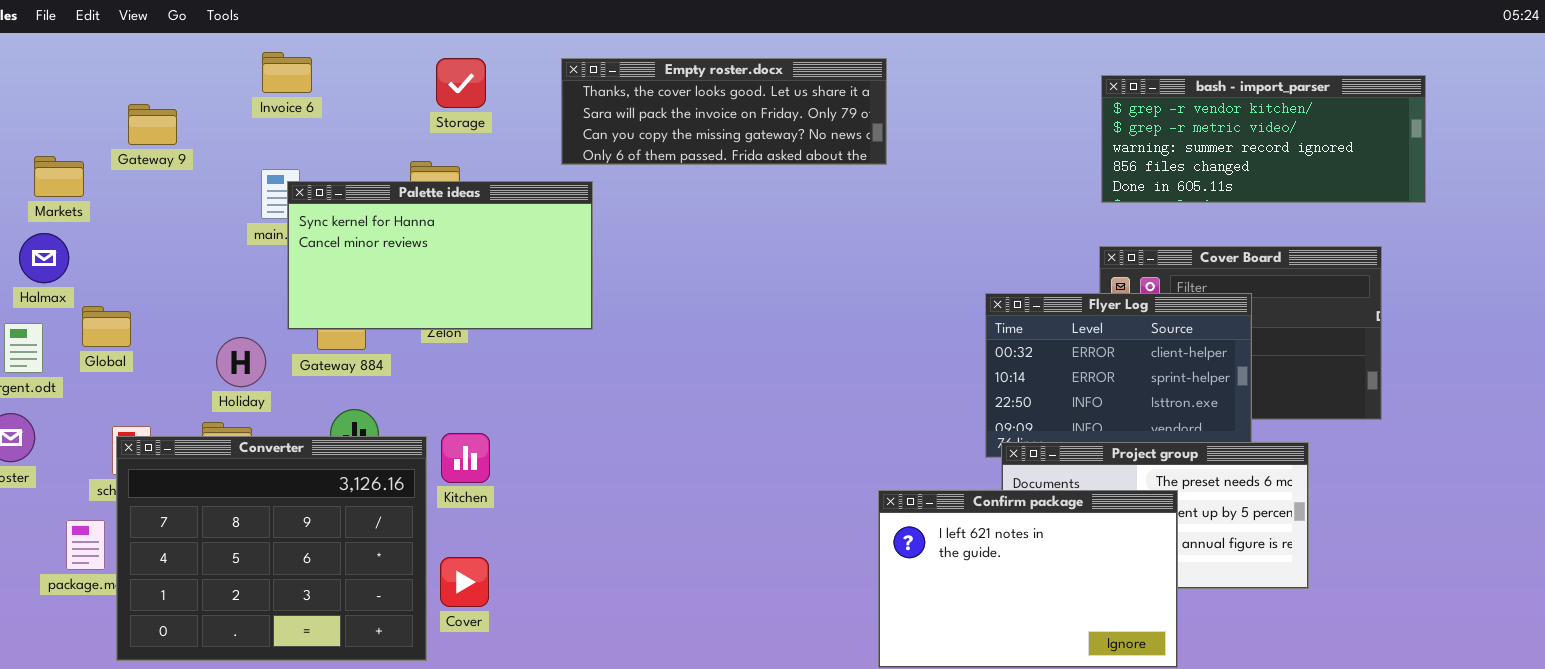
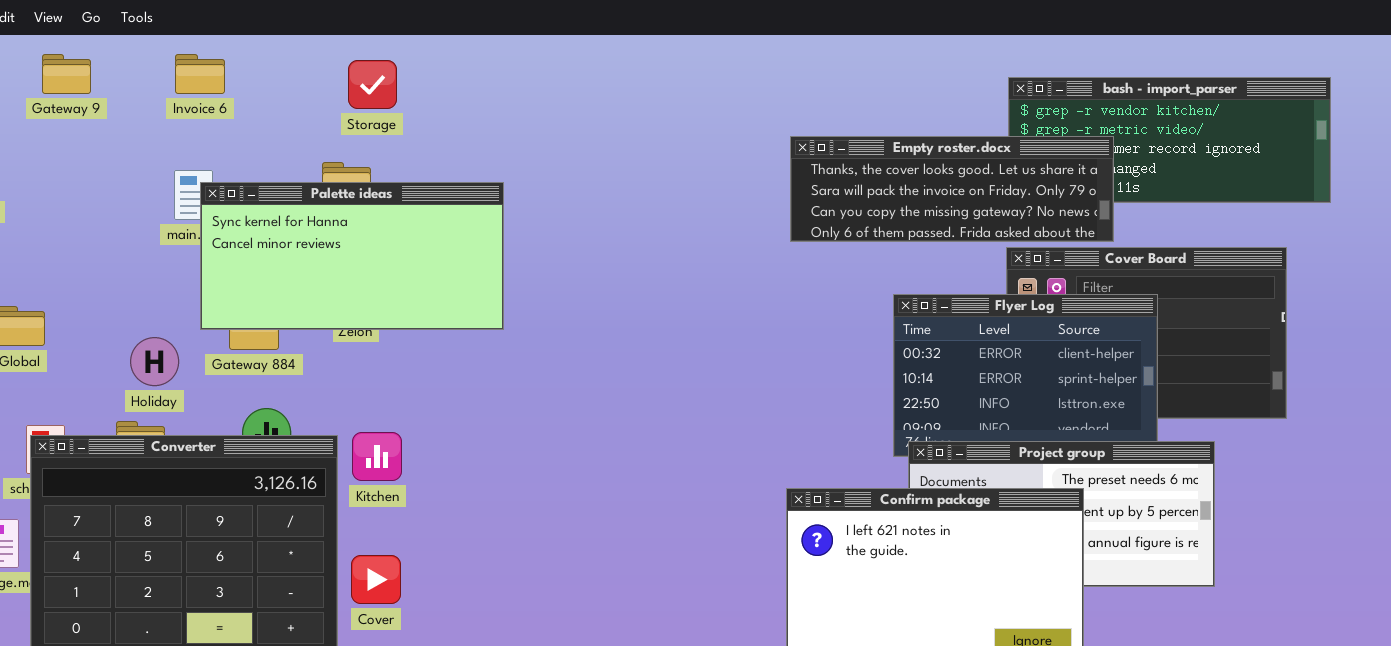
Empty roster.docx: [561,58,887,165] -> [790,136,1114,242], moved
Gateway 9: [128,104,177,145] -> [42,54,91,94], moved

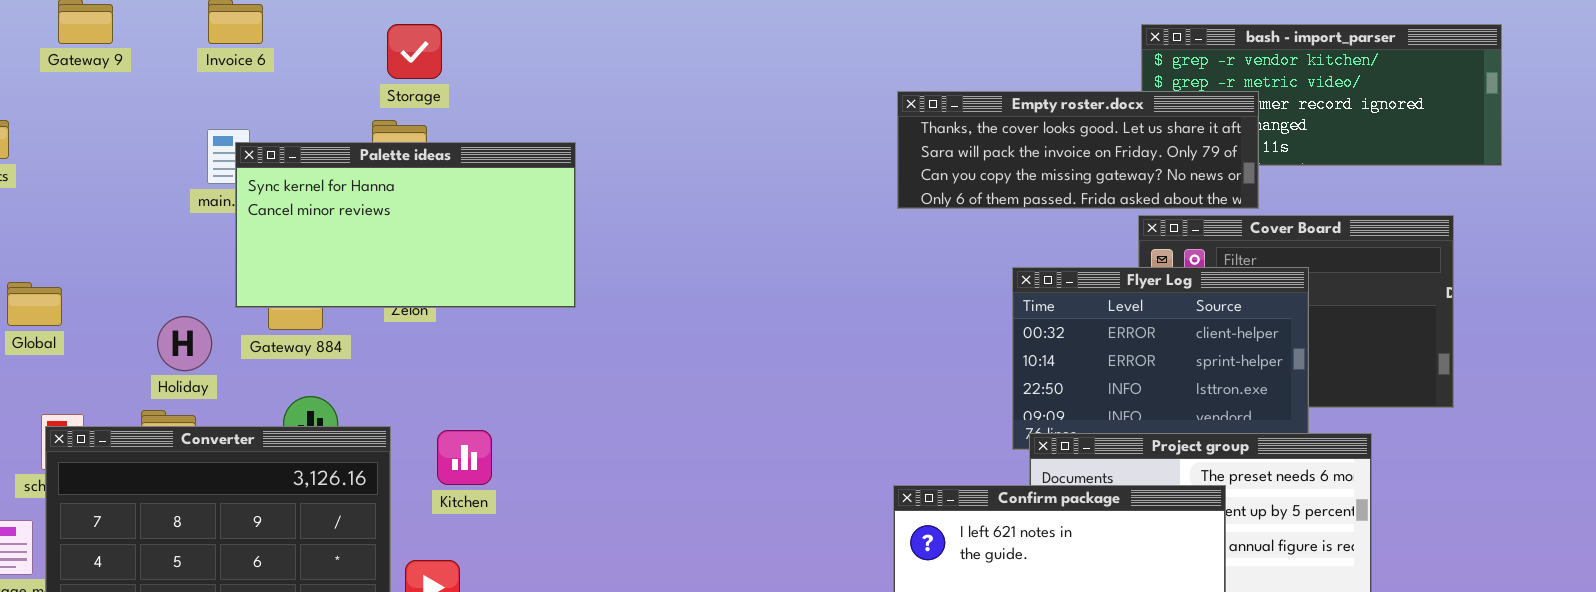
Storage: [348,60,397,109] -> [387,24,442,79], moved
Kitchen: [352,432,402,481] -> [437,430,492,485], moved

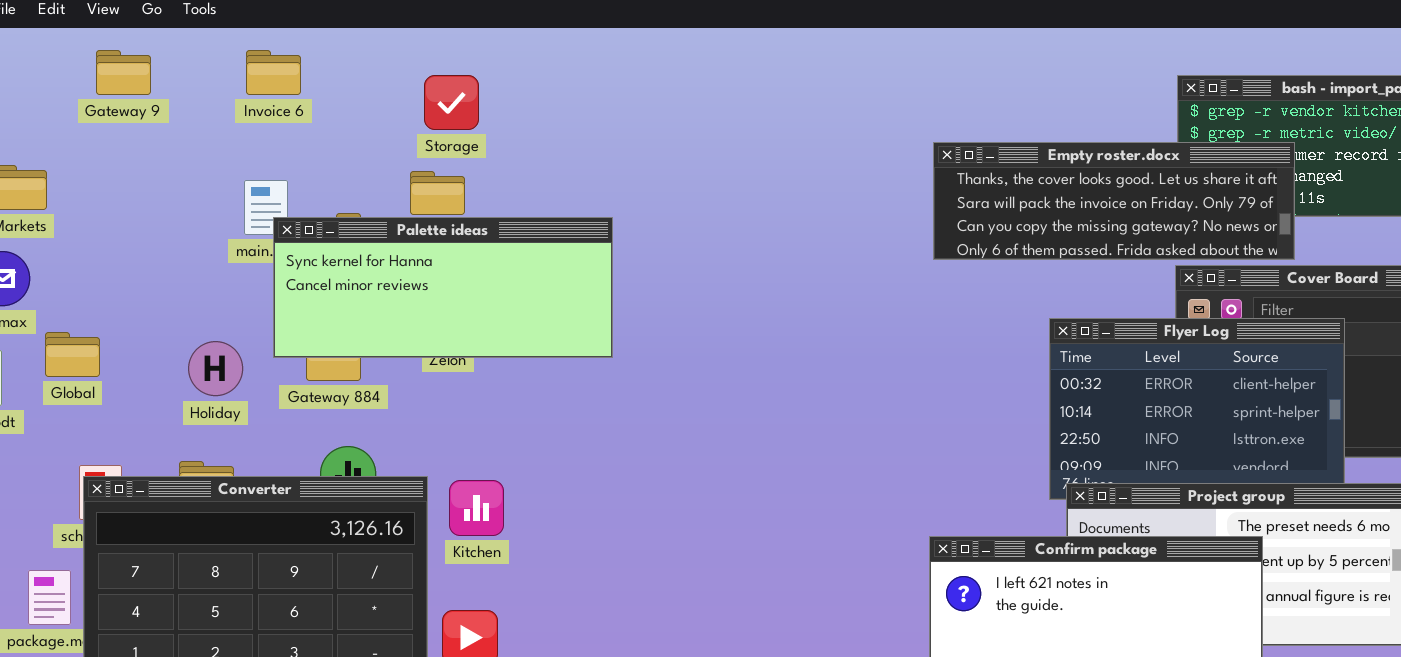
Palette ideas: [235,142,576,308] -> [273,217,613,358], resized
Holiday: [157,316,212,371] -> [188,341,243,396], moved
Kitchen: [437,430,492,485] -> [449,480,504,536], moved

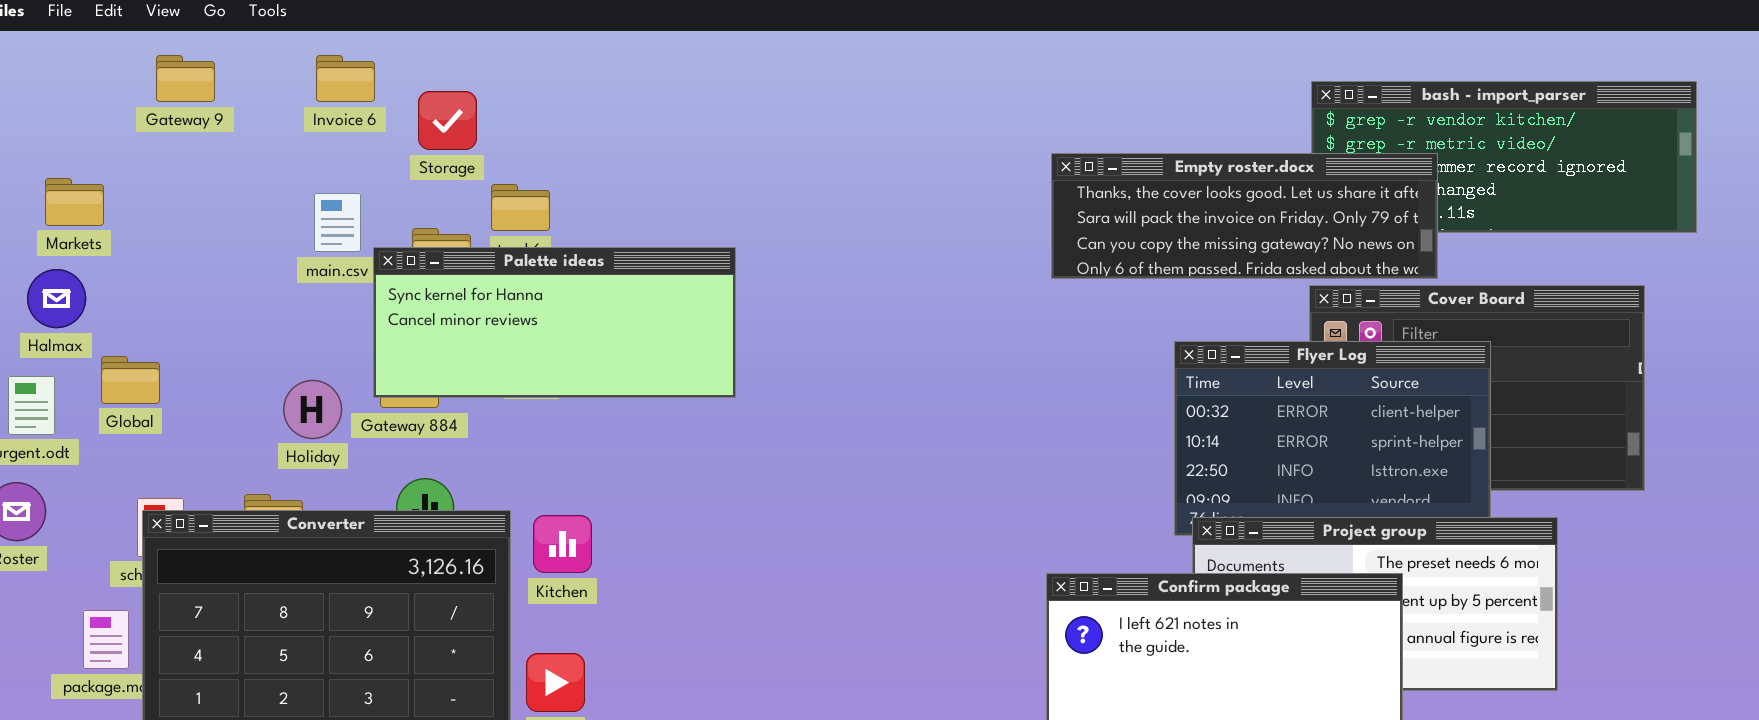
Storage: [424,75,479,130] -> [418,91,477,150], moved
Palette ideas: [273,217,613,358] -> [373,247,736,398], moved
Holiday: [188,341,243,396] -> [283,380,342,439], moved

